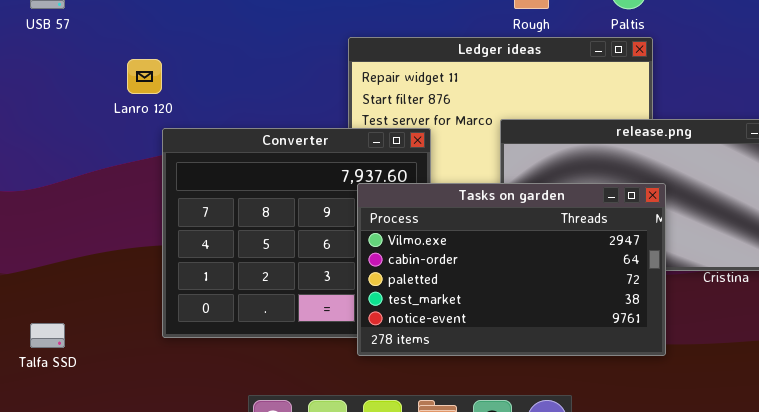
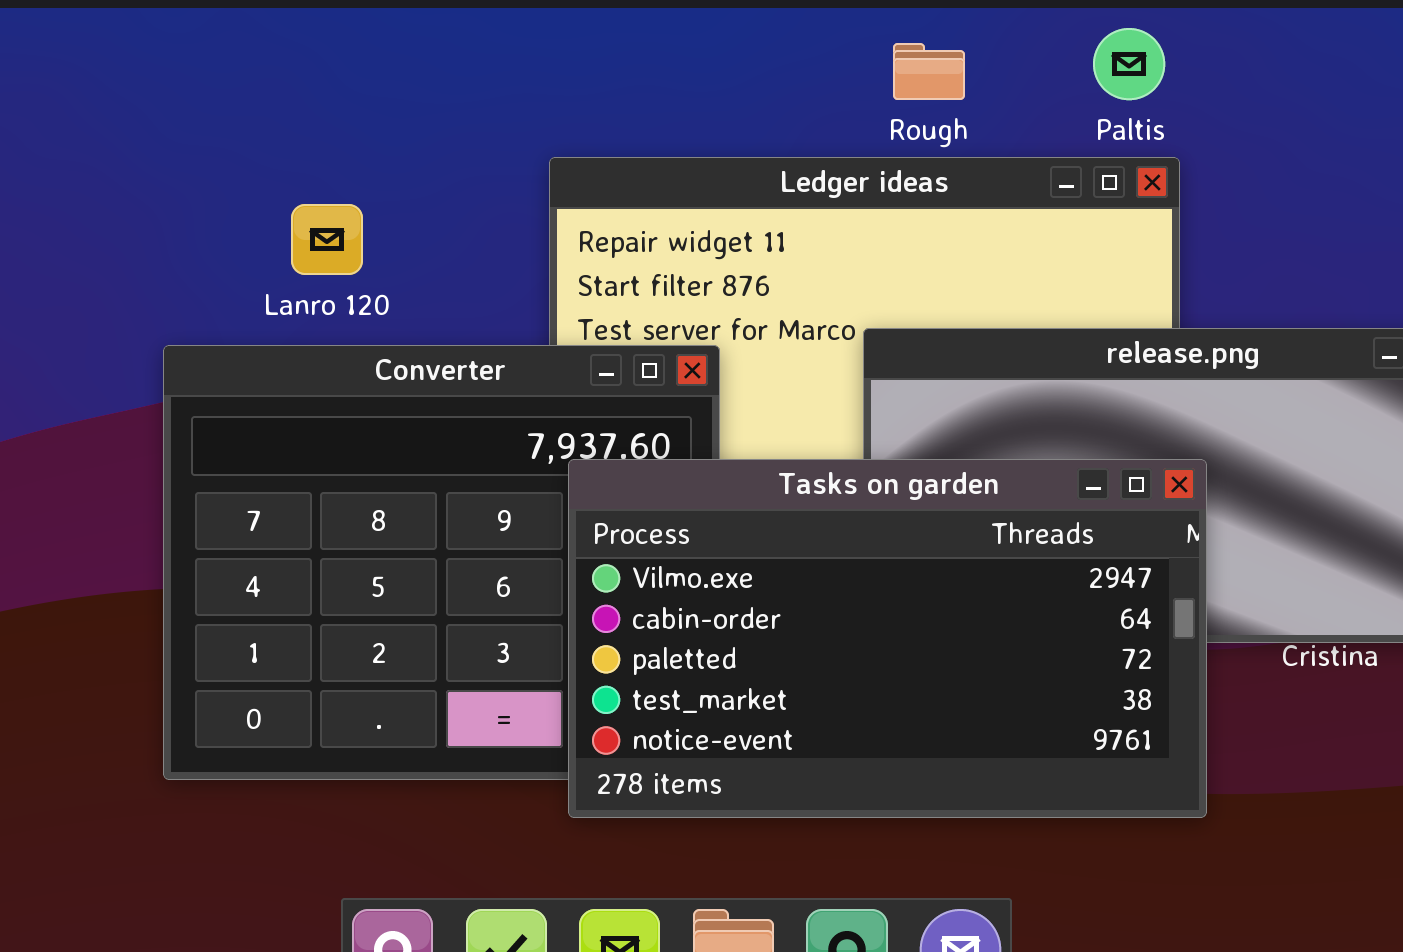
Lanro 120: [127,59,162,94] -> [291,204,363,275], moved

